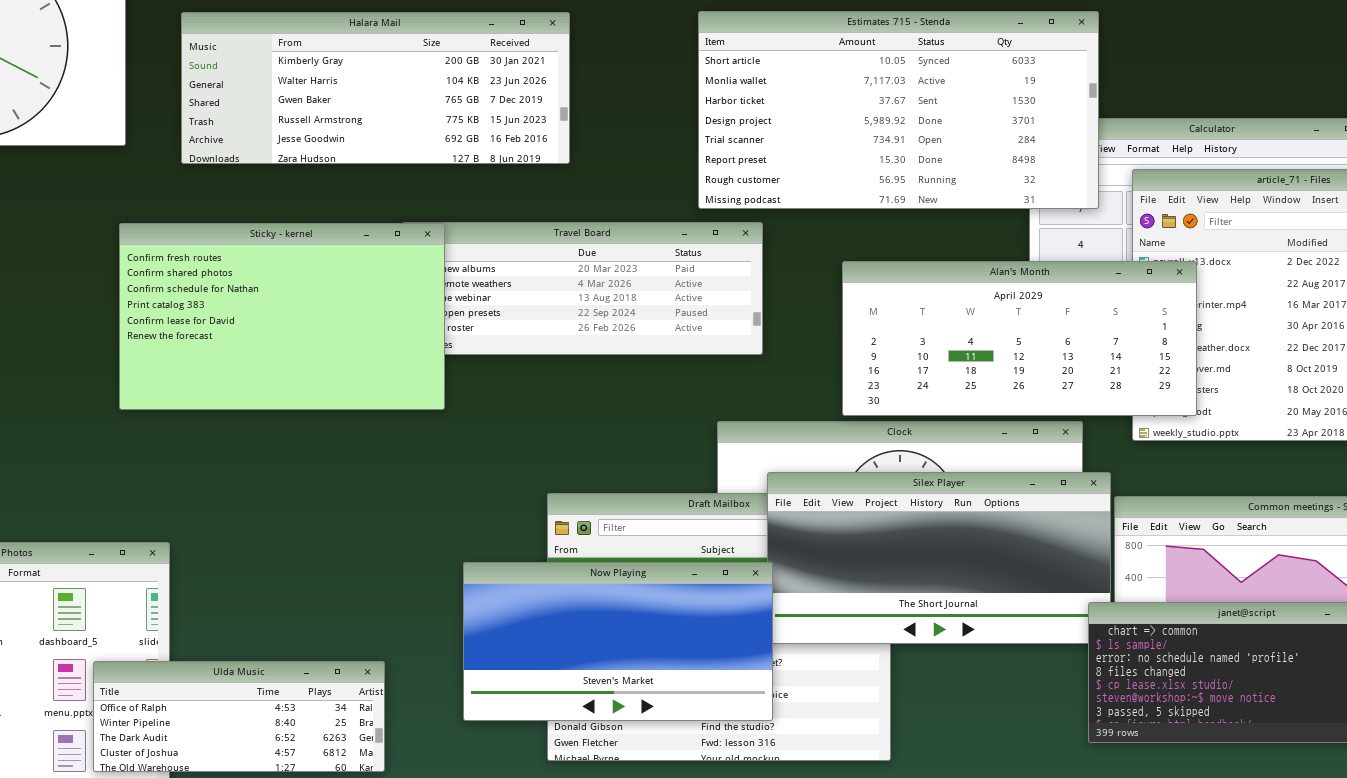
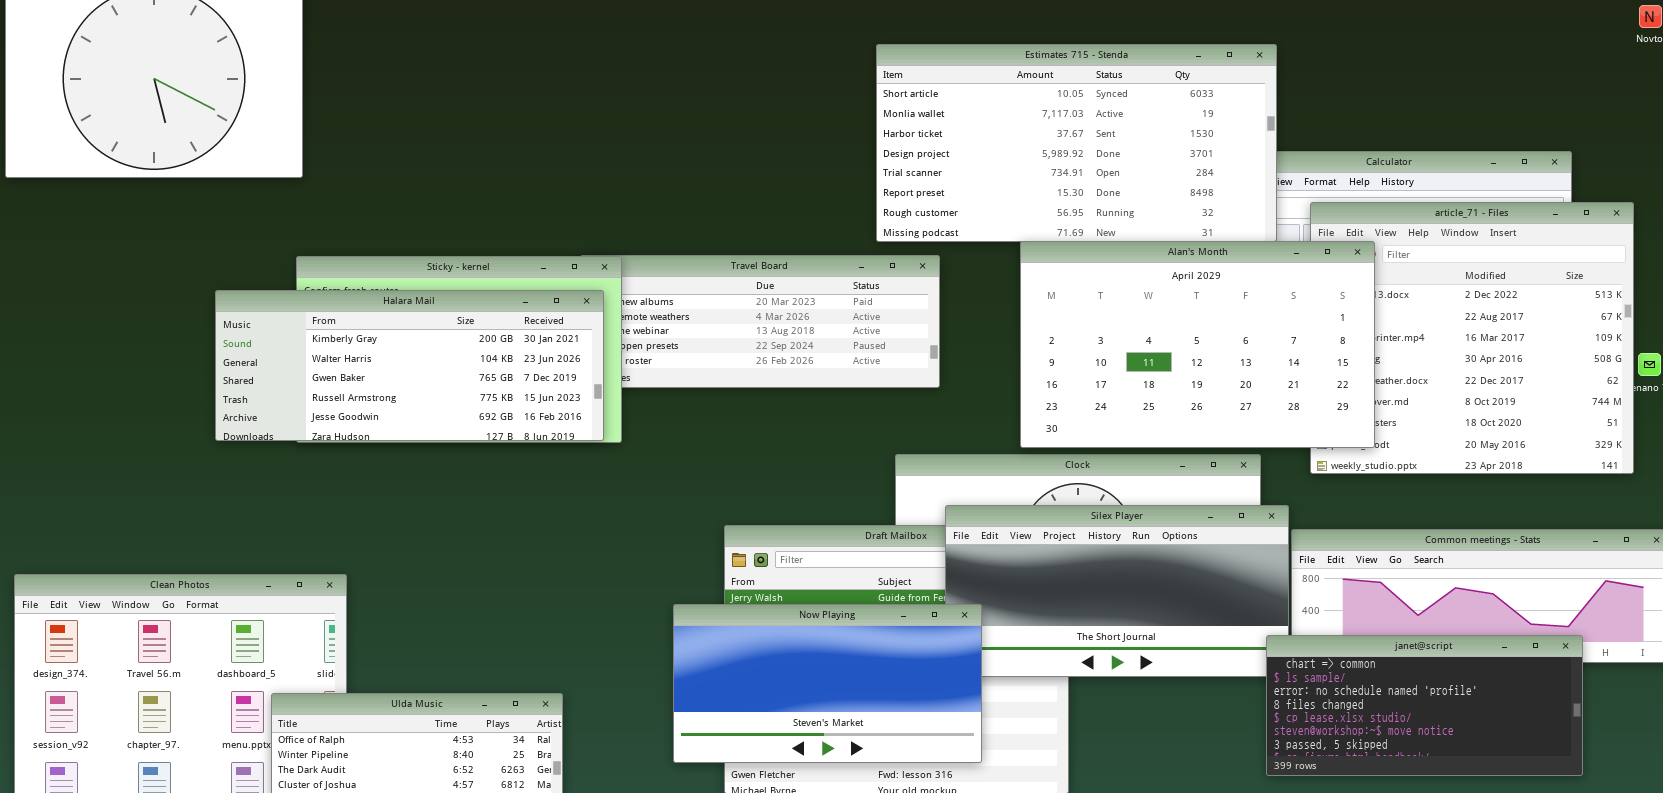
Halara Mail: [181,12,570,164] -> [215,290,604,441], moved
Alan's Month: [842,261,1197,416] -> [1020,241,1375,448], resized
Now Playing: [463,562,773,721] -> [673,604,982,763], moved

